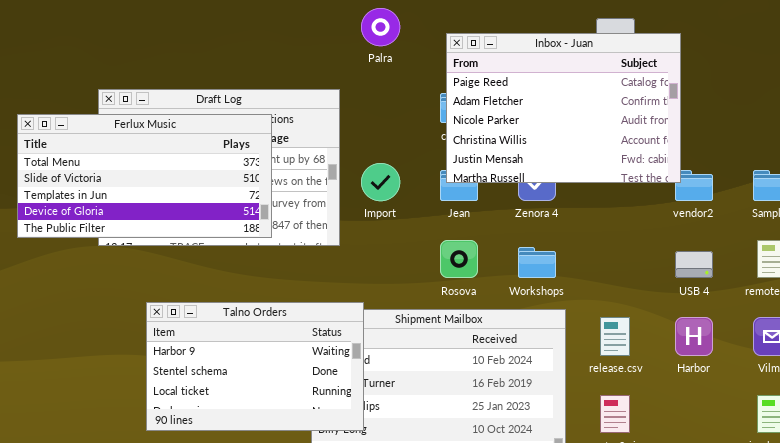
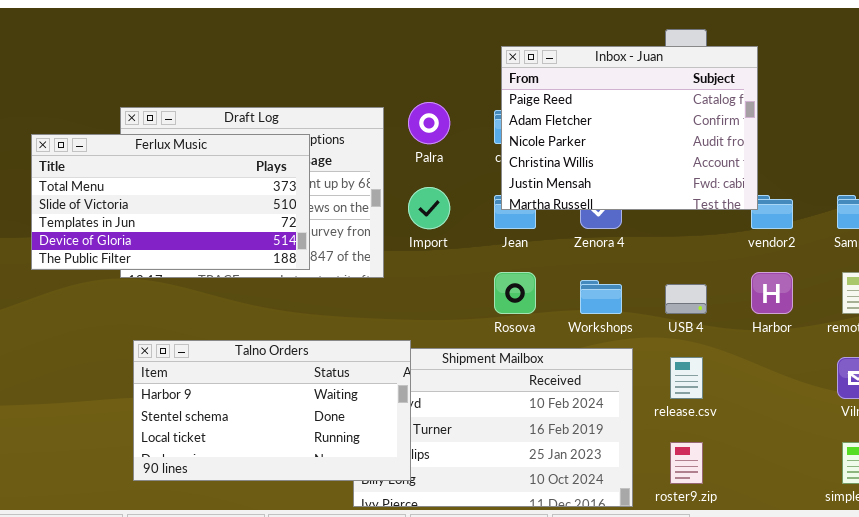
Palra: [361,8,400,46] -> [408,102,450,144], moved
USB 4: [675,251,713,278] -> [665,284,707,314], moved
Talno Orders: [146,302,364,431] -> [133,340,411,481], resized
Harbor: [675,317,713,356] -> [751,272,793,314], moved

